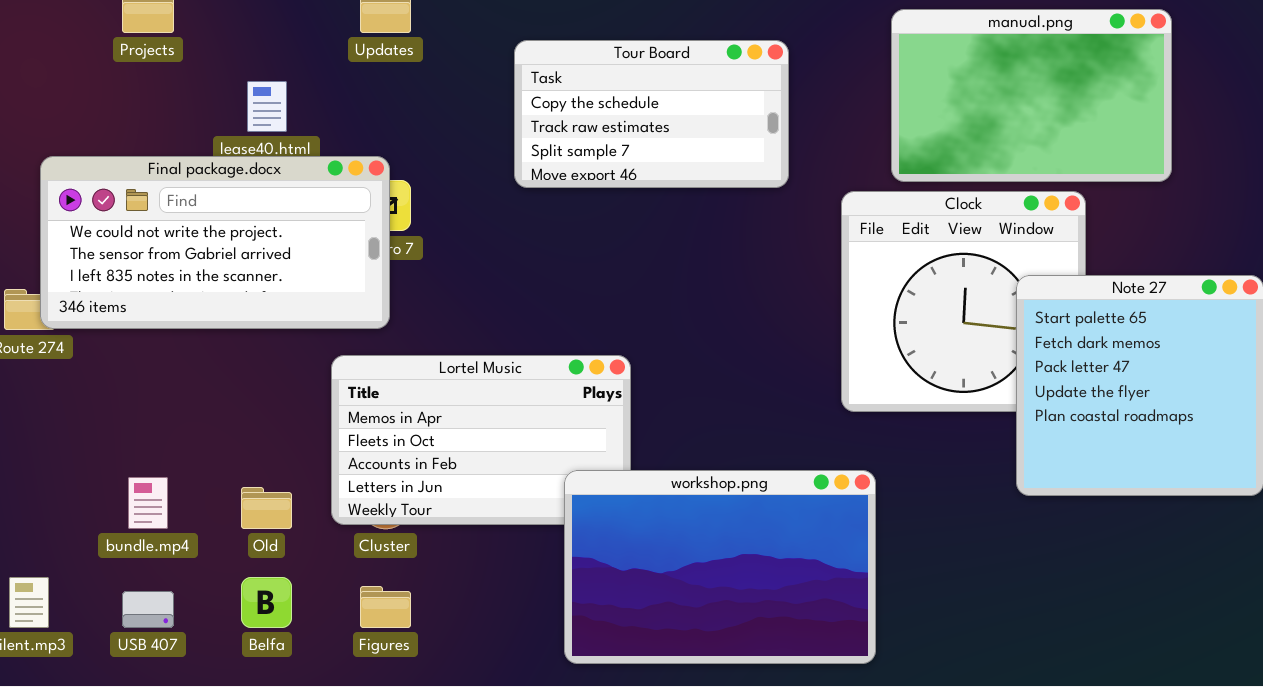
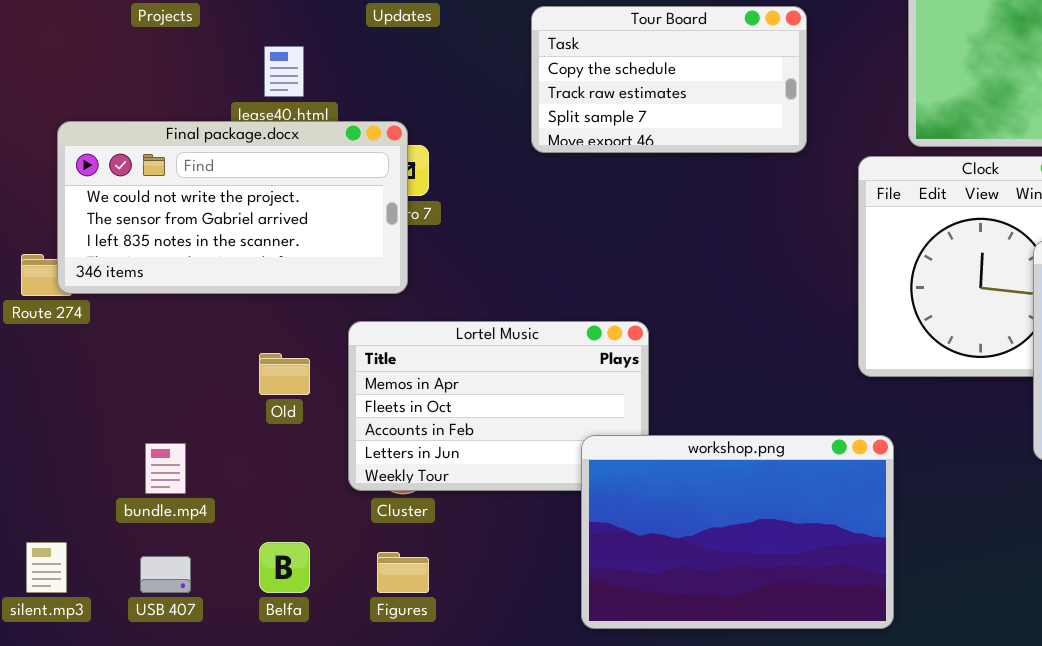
Old: [241,487,292,529] -> [259,353,310,395], moved

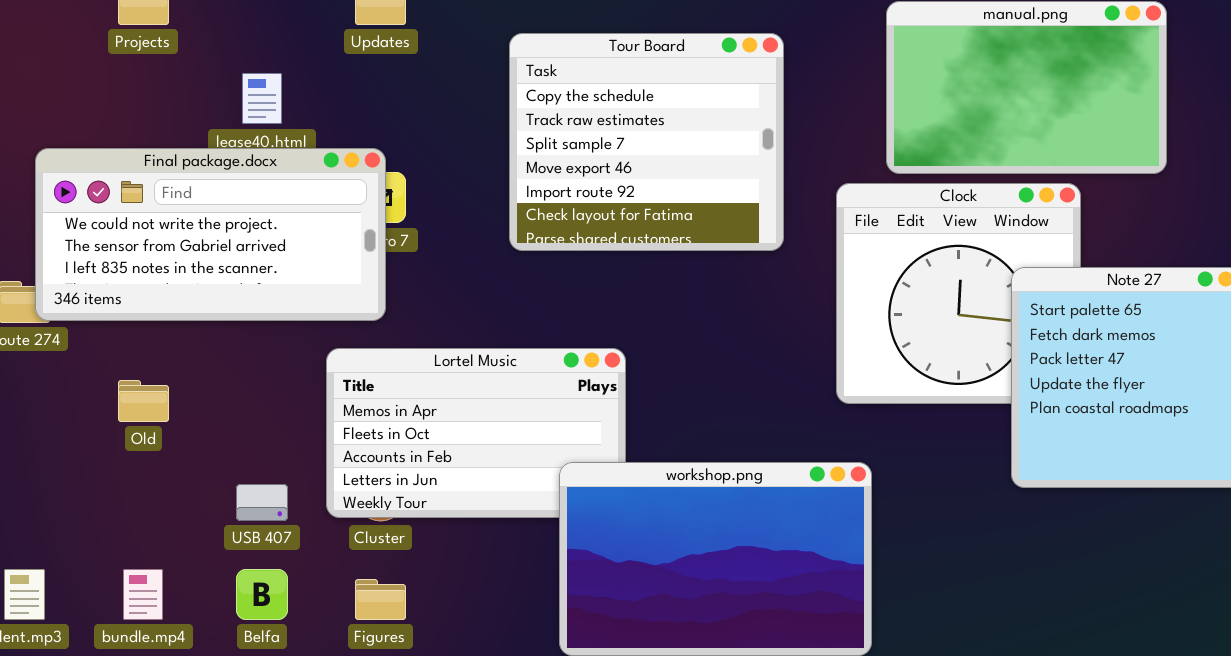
Tour Board: [531,6,807,153] -> [509,33,784,251], resized
Old: [259,353,310,395] -> [118,380,169,422], moved
bundle.mp4: [145,443,186,494] -> [123,569,163,620], moved
USB 407: [140,556,191,593] -> [236,484,288,521], moved

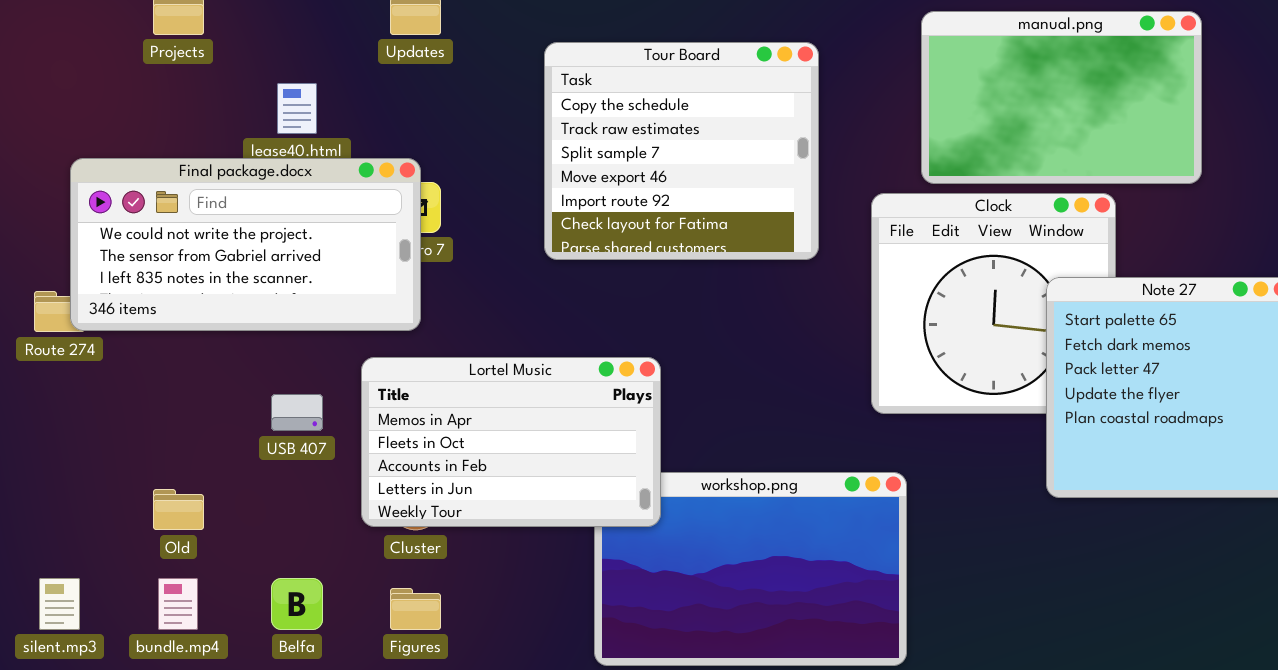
Lortel Music: [326,348,626,518] -> [361,357,661,527], raised
Old: [118,380,169,422] -> [153,489,204,530], moved
USB 407: [236,484,288,521] -> [271,394,323,431], moved

